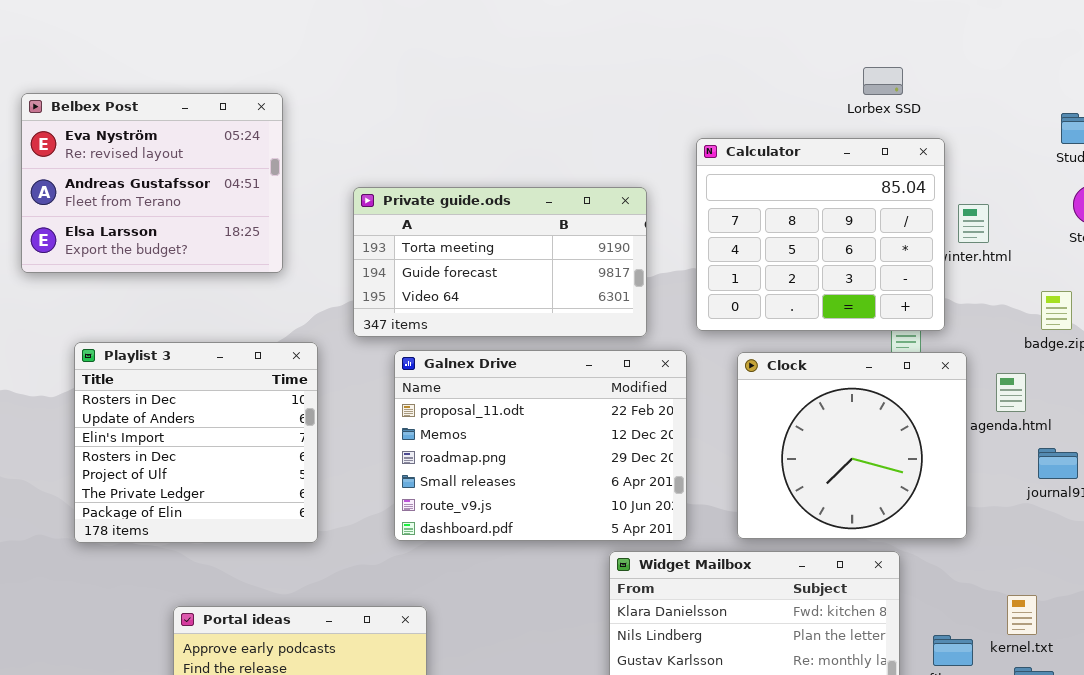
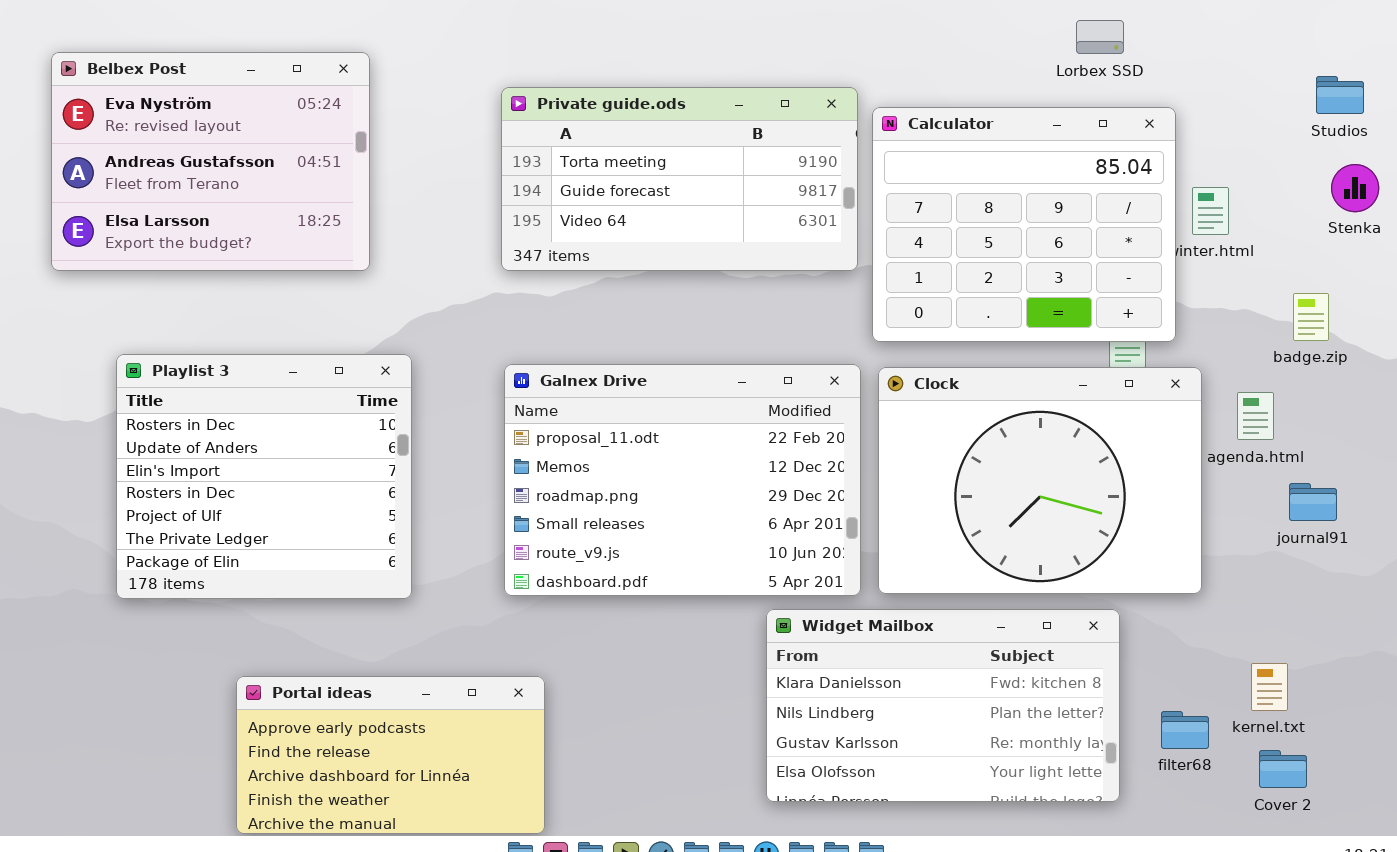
Private guide.ods: [353,187,647,337] -> [501,87,858,271], moved
Clock: [737,352,967,539] -> [878,367,1202,594], resized

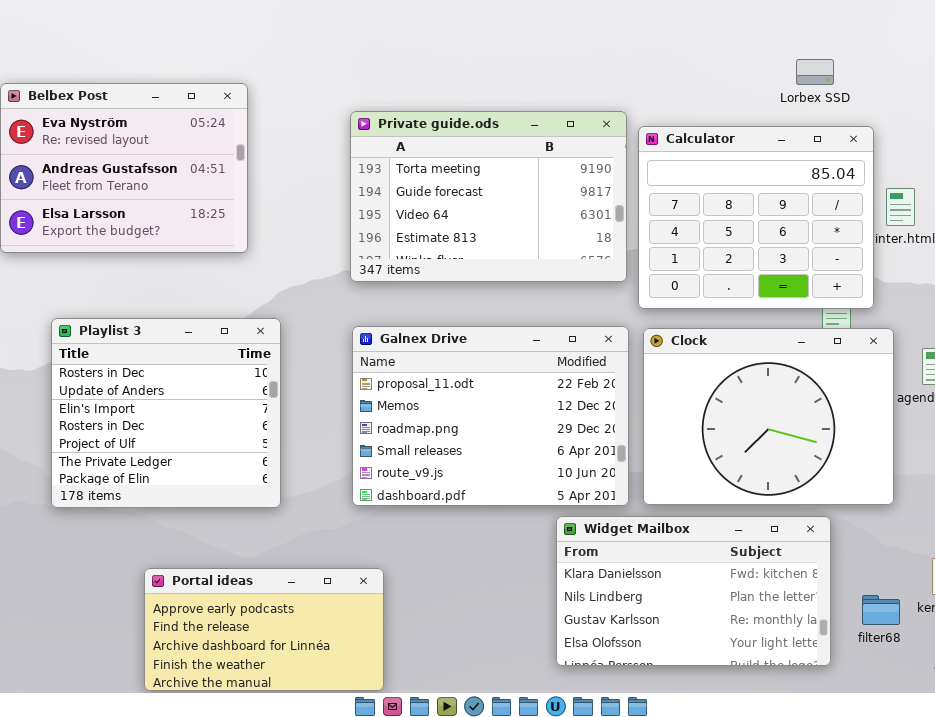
Private guide.ods: [501,87,858,271] -> [350,111,627,282], resized

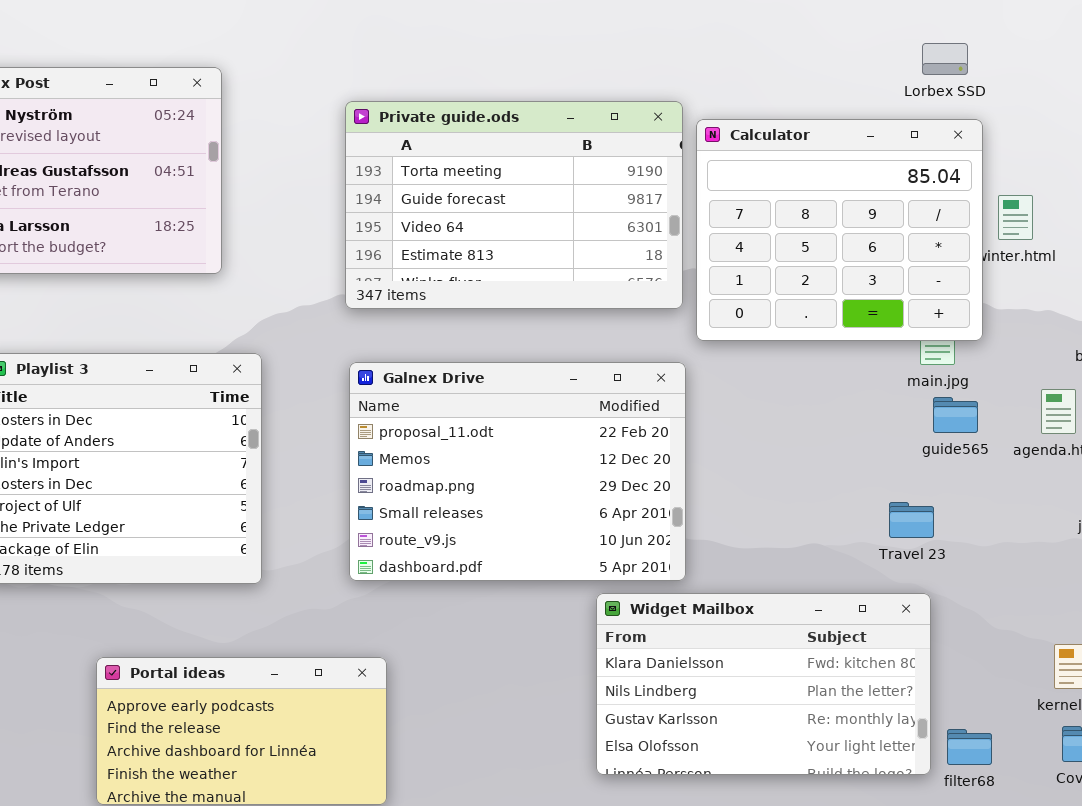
Lorbex SSD: [796,59,834,85] -> [922,43,968,75], moved
Clock: [643,328,894,505] -> none, closed
filter68: [862,595,900,625] -> [947,729,992,765], moved

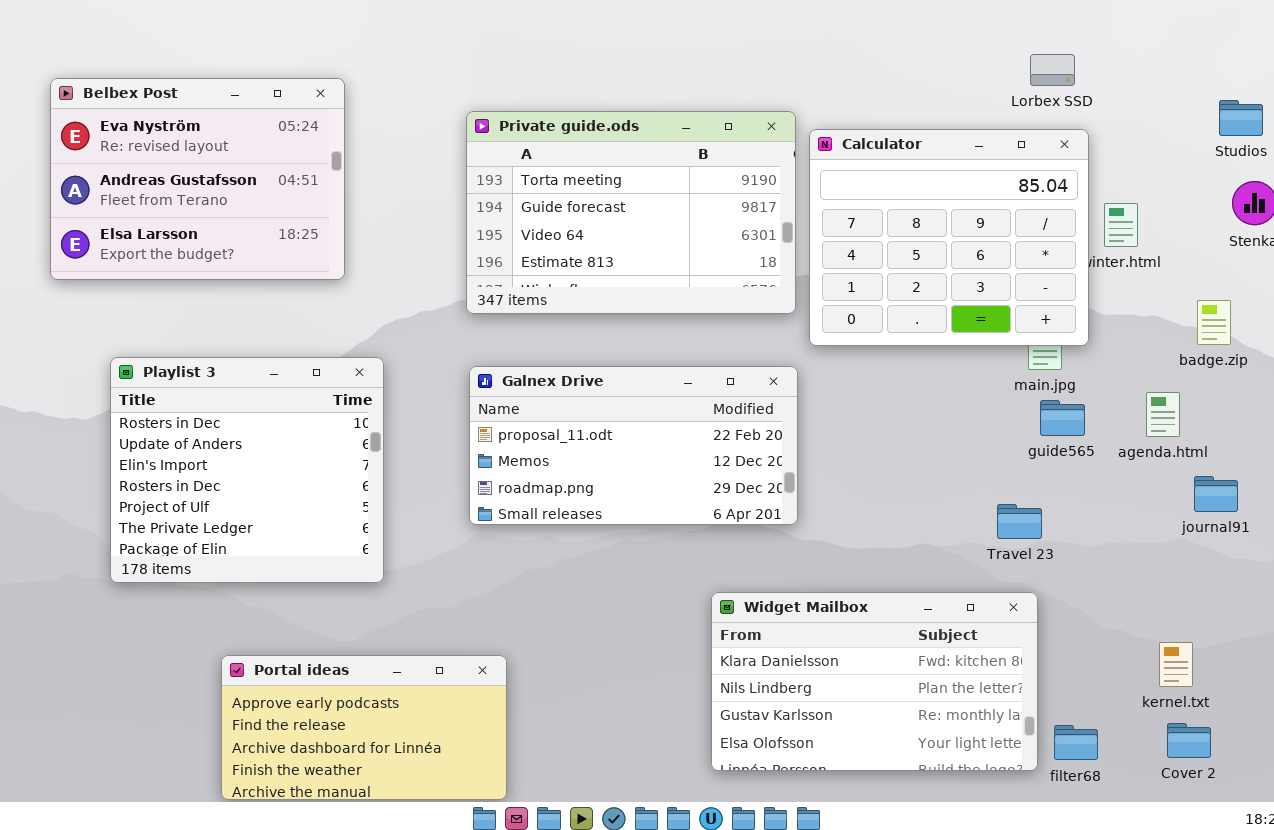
Galnex Drive: [349,362,686,581] -> [469,366,798,525], resized

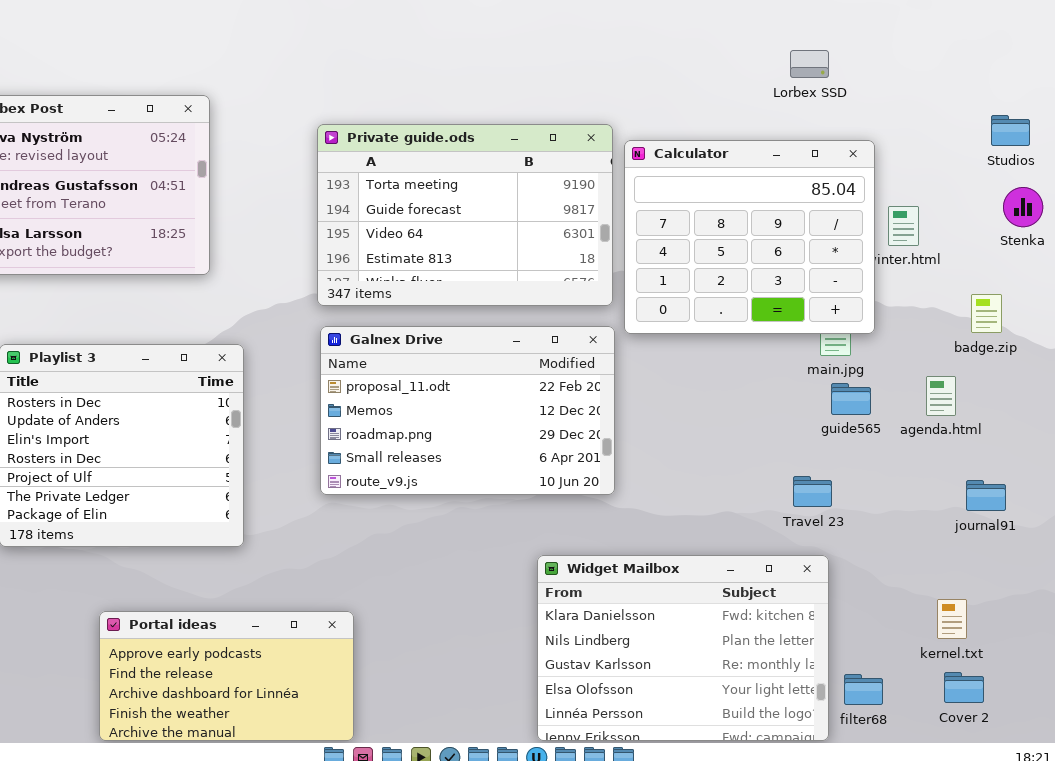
Lorbex SSD: [1030,54,1075,86] -> [790,50,829,78], moved
Galnex Drive: [469,366,798,525] -> [320,326,615,495], resized
journal91: [1194,476,1238,512] -> [966,480,1006,511], moved
Widget Mailbox: [711,592,1038,771] -> [537,555,829,741], resized

